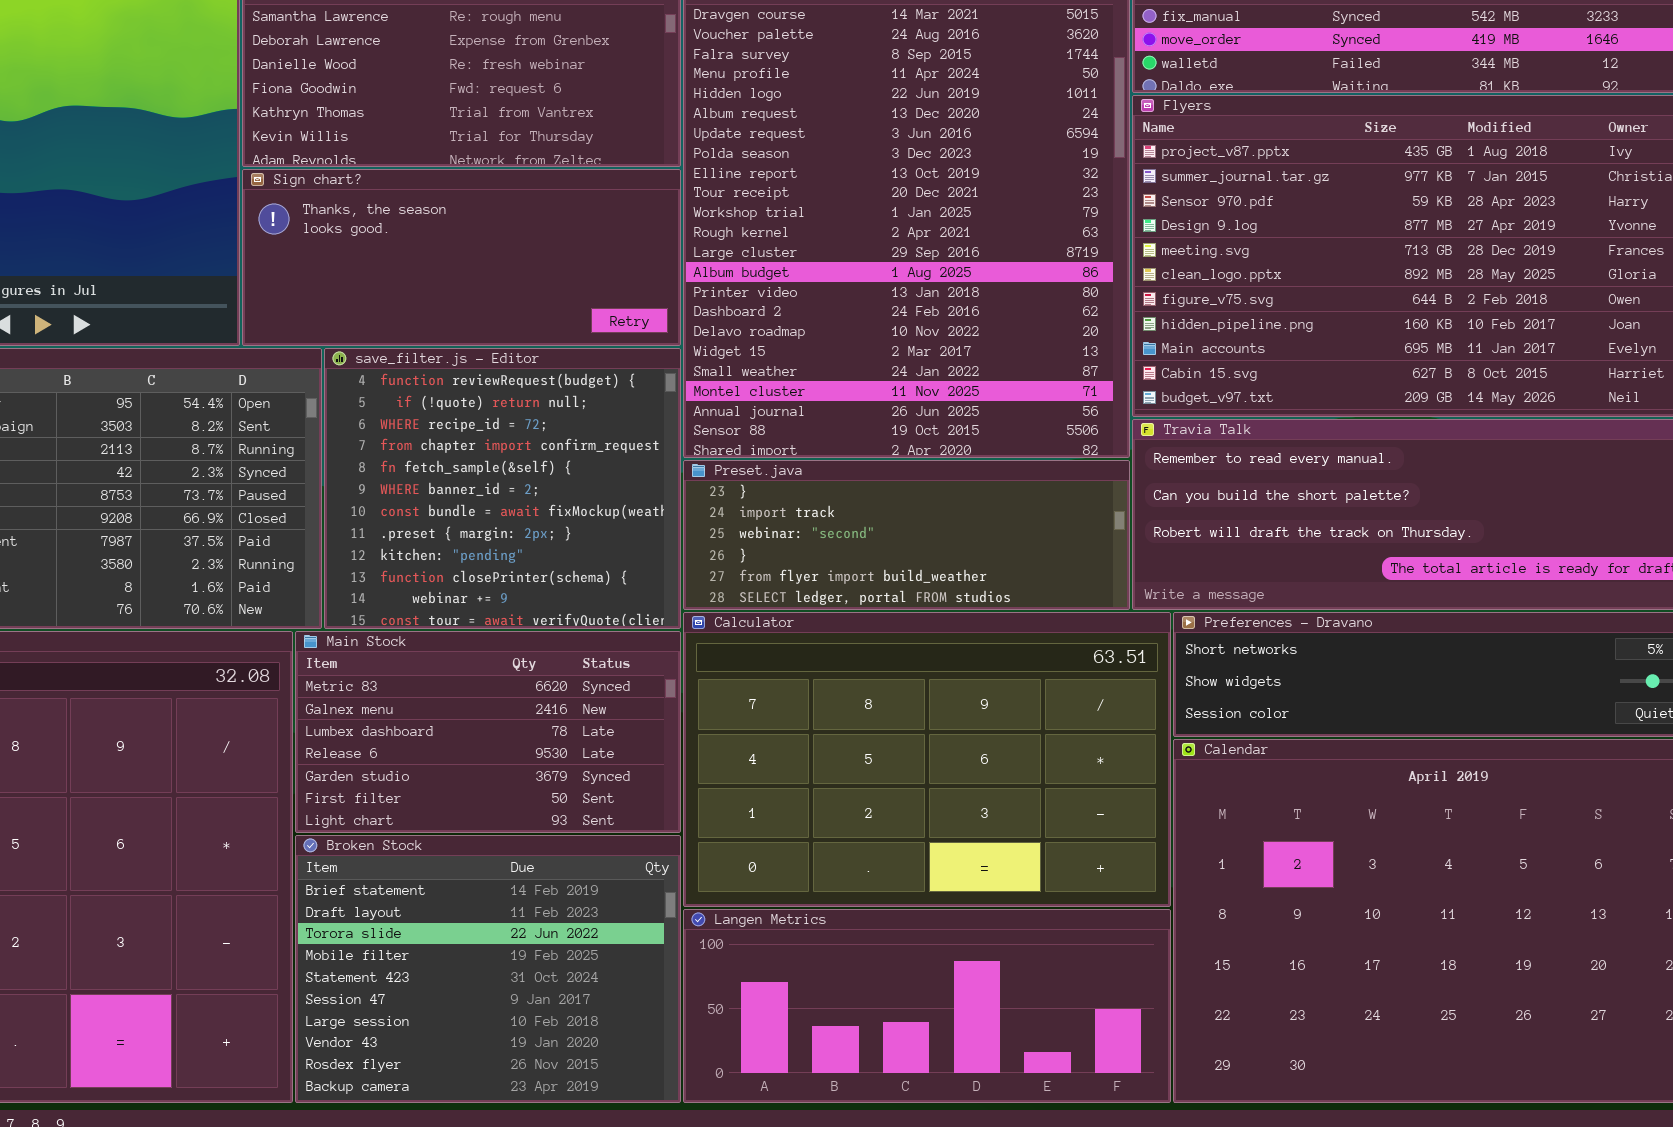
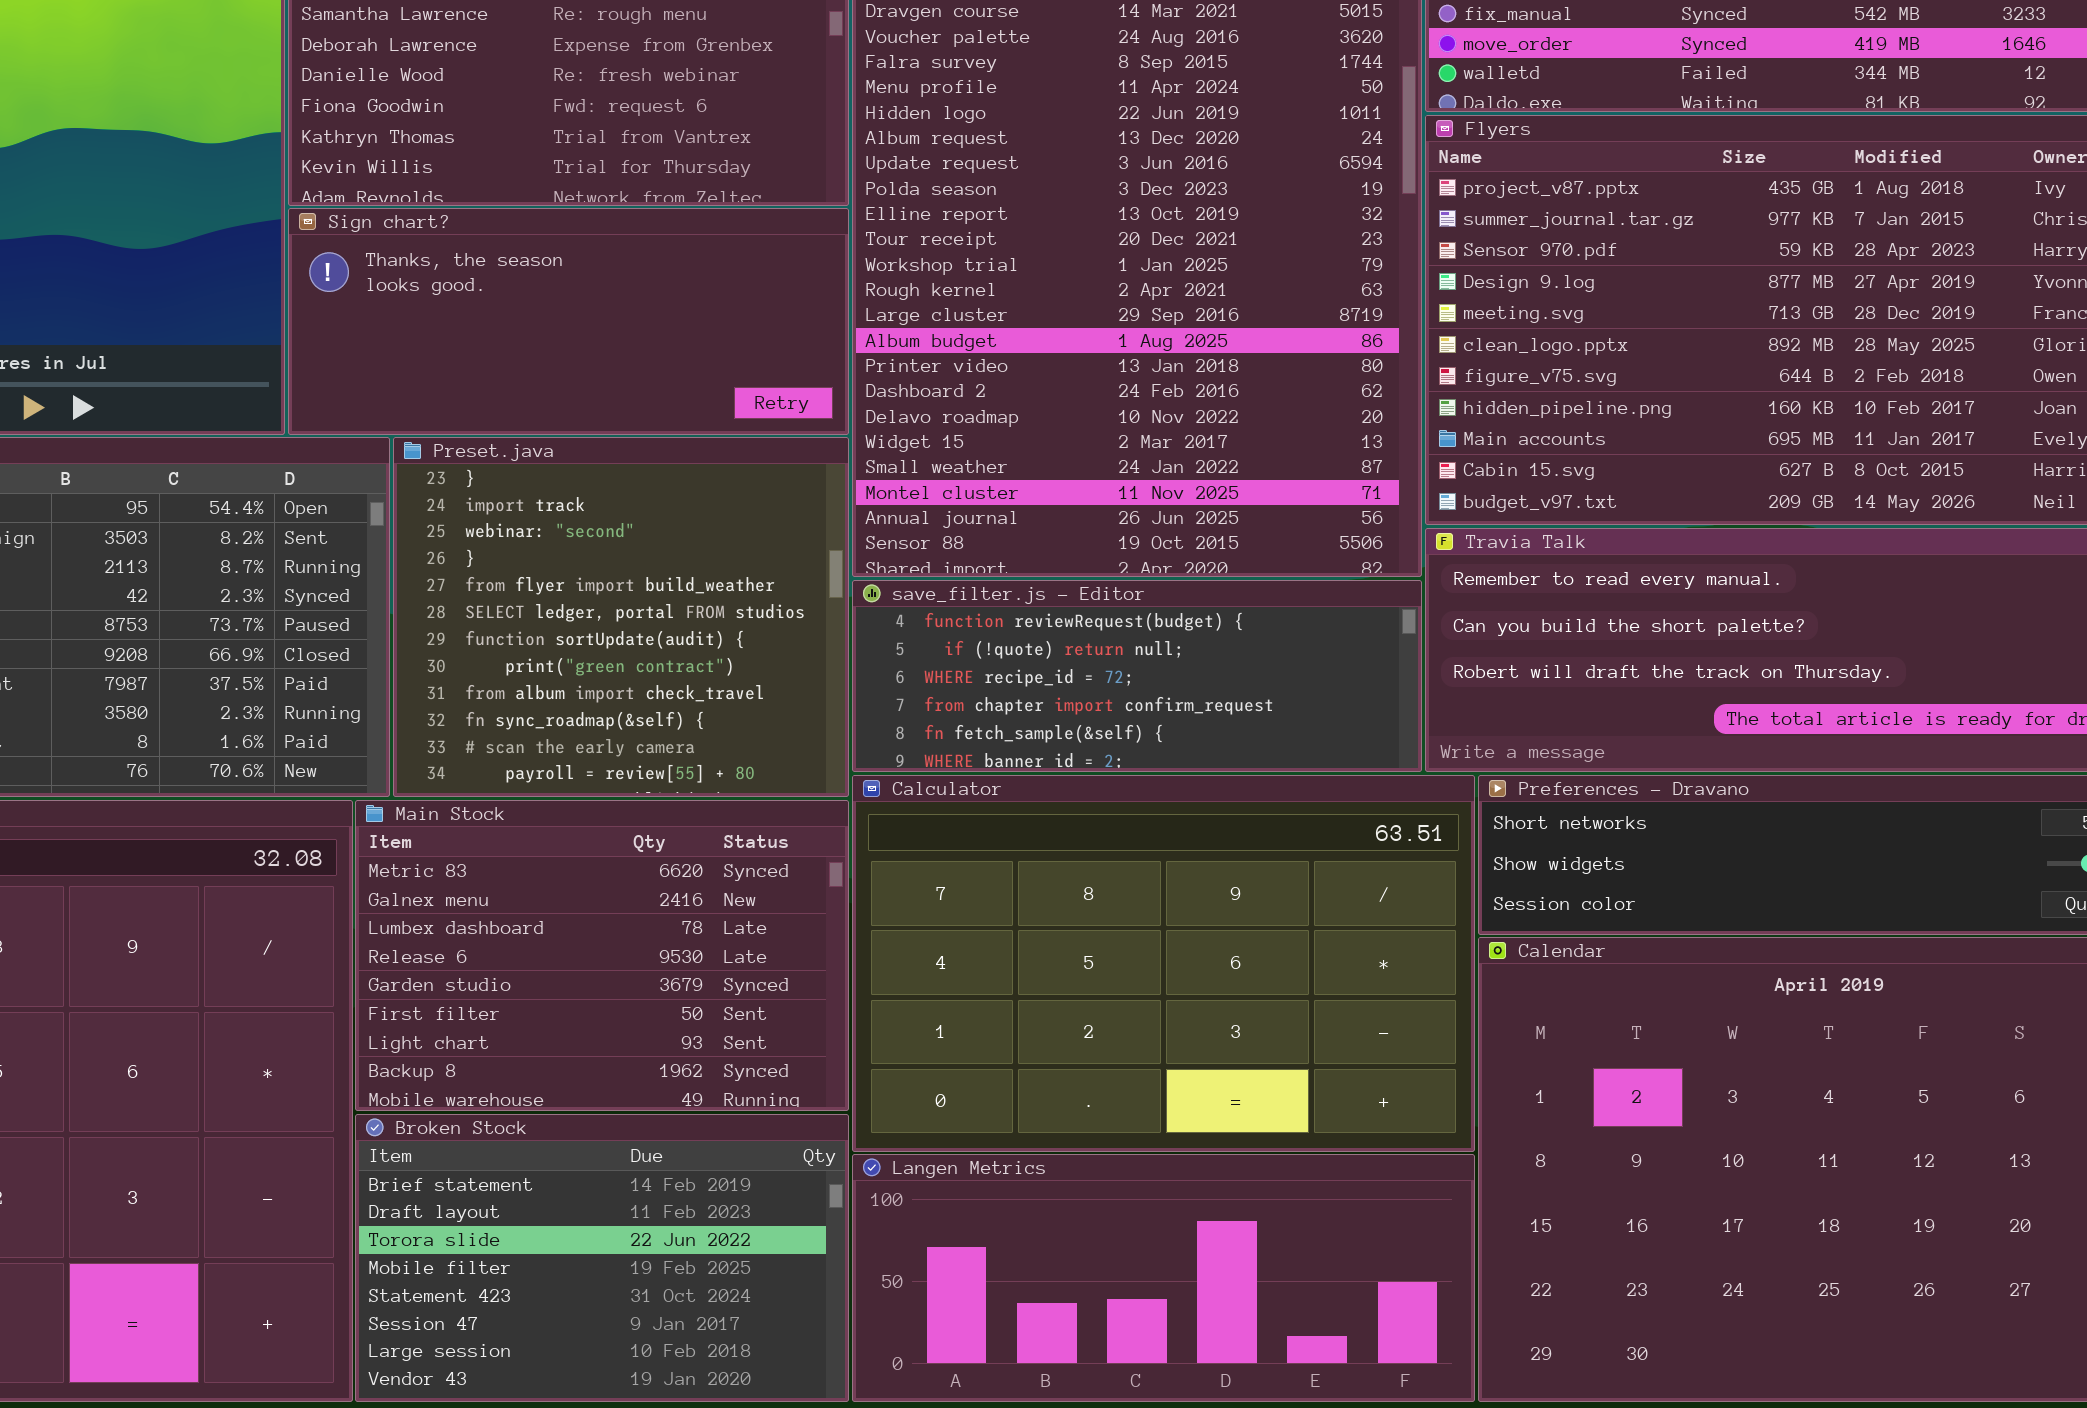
save_filter.js - Editor: [324,348,681,629] -> [852,580,1422,772], moved, resized
Preset.java: [683,460,1130,610] -> [393,437,849,797], moved, resized
Main Stock: [295,631,681,833] -> [355,800,849,1111], resized
Broken Stock: [295,835,681,1103] -> [355,1114,849,1402], resized

